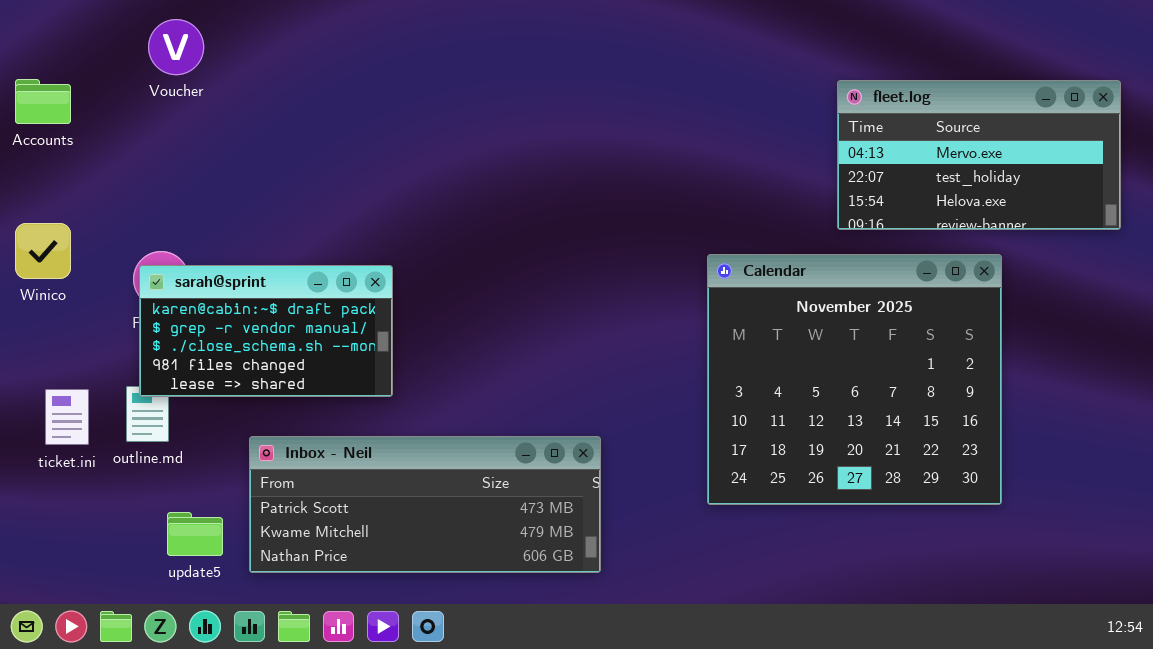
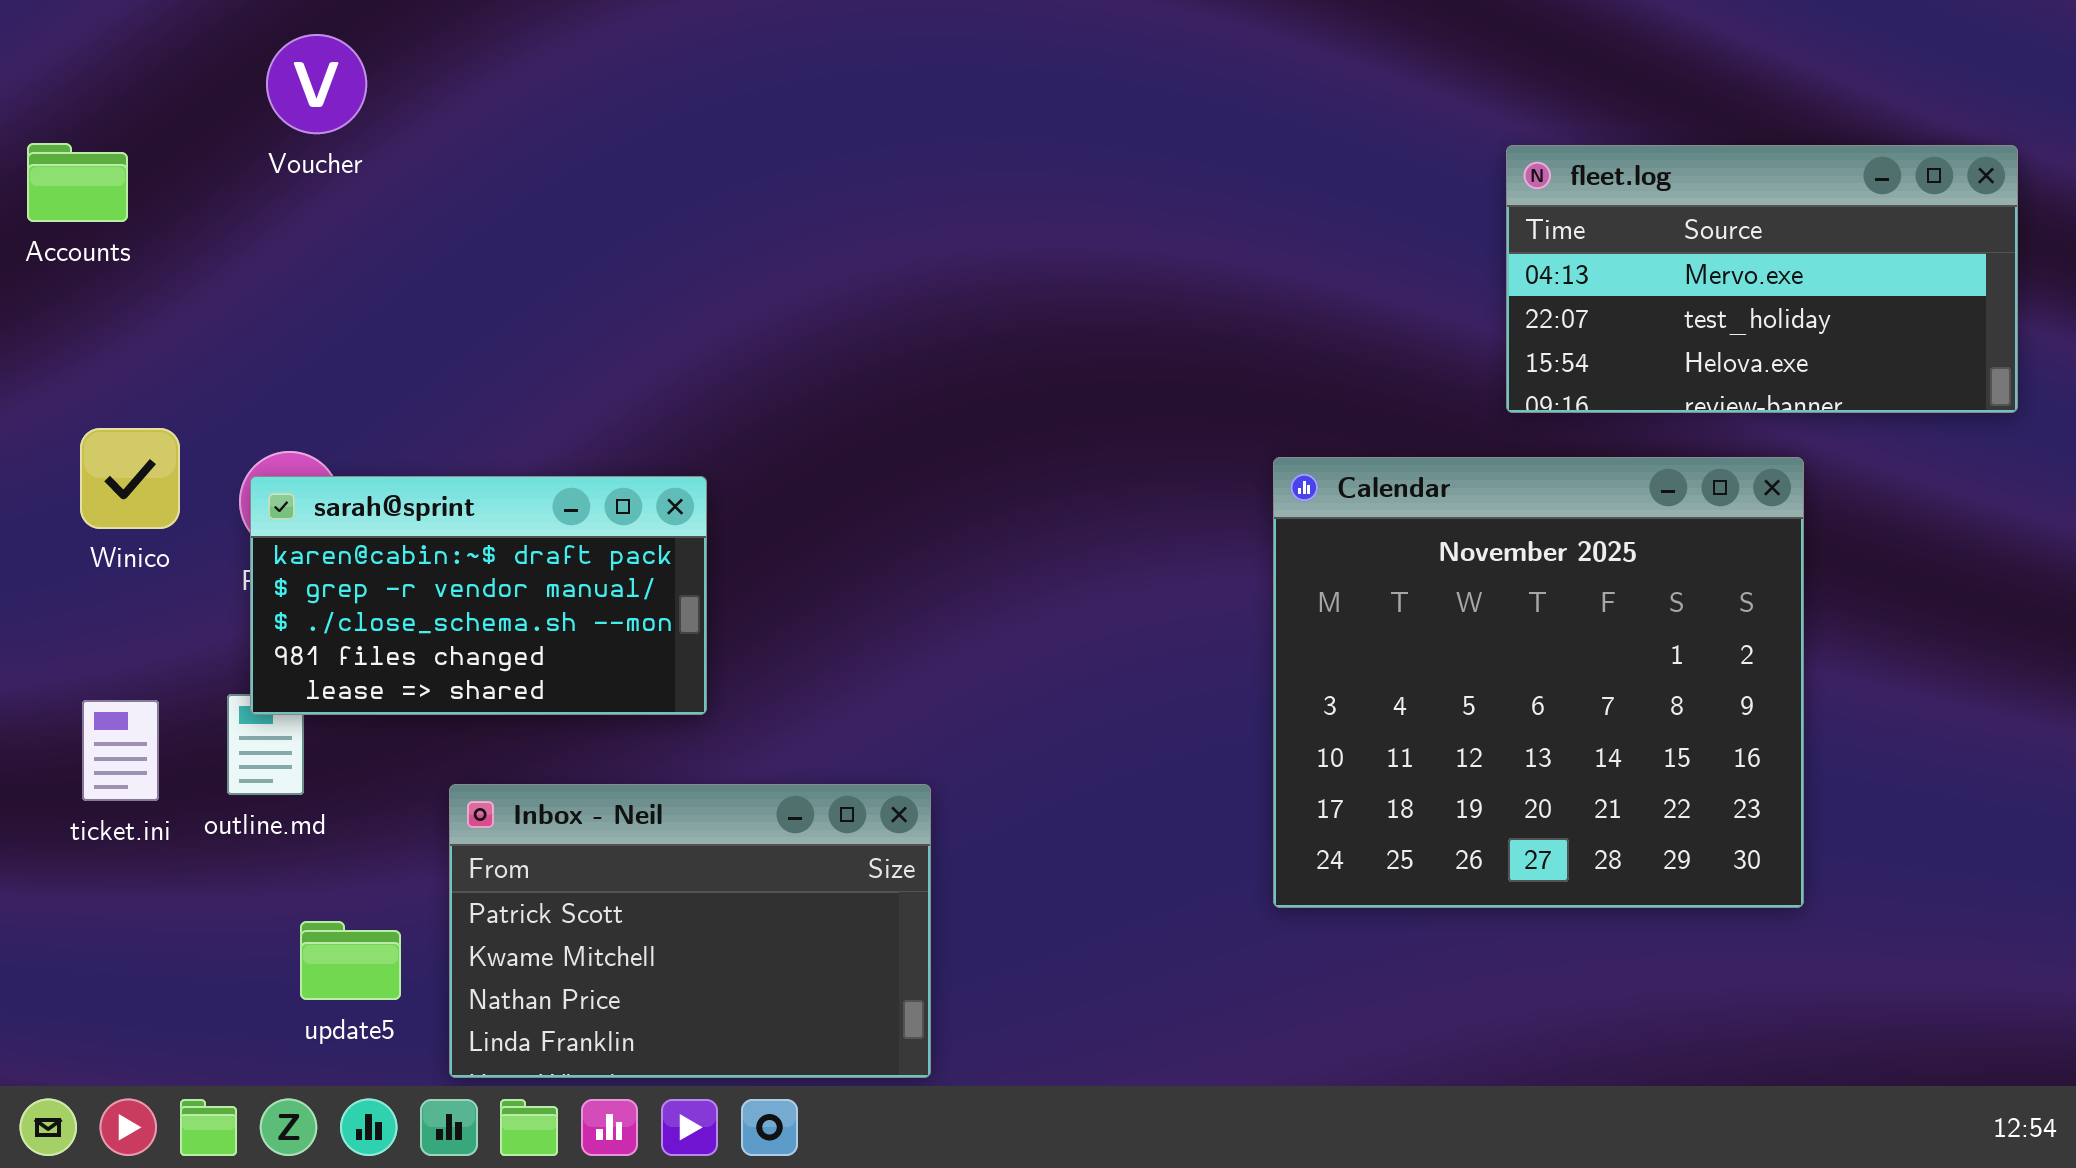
Winico: [15,223,71,279] -> [80,428,180,529], moved
Inbox - Neil: [249,436,601,573] -> [449,784,931,1078], resized

